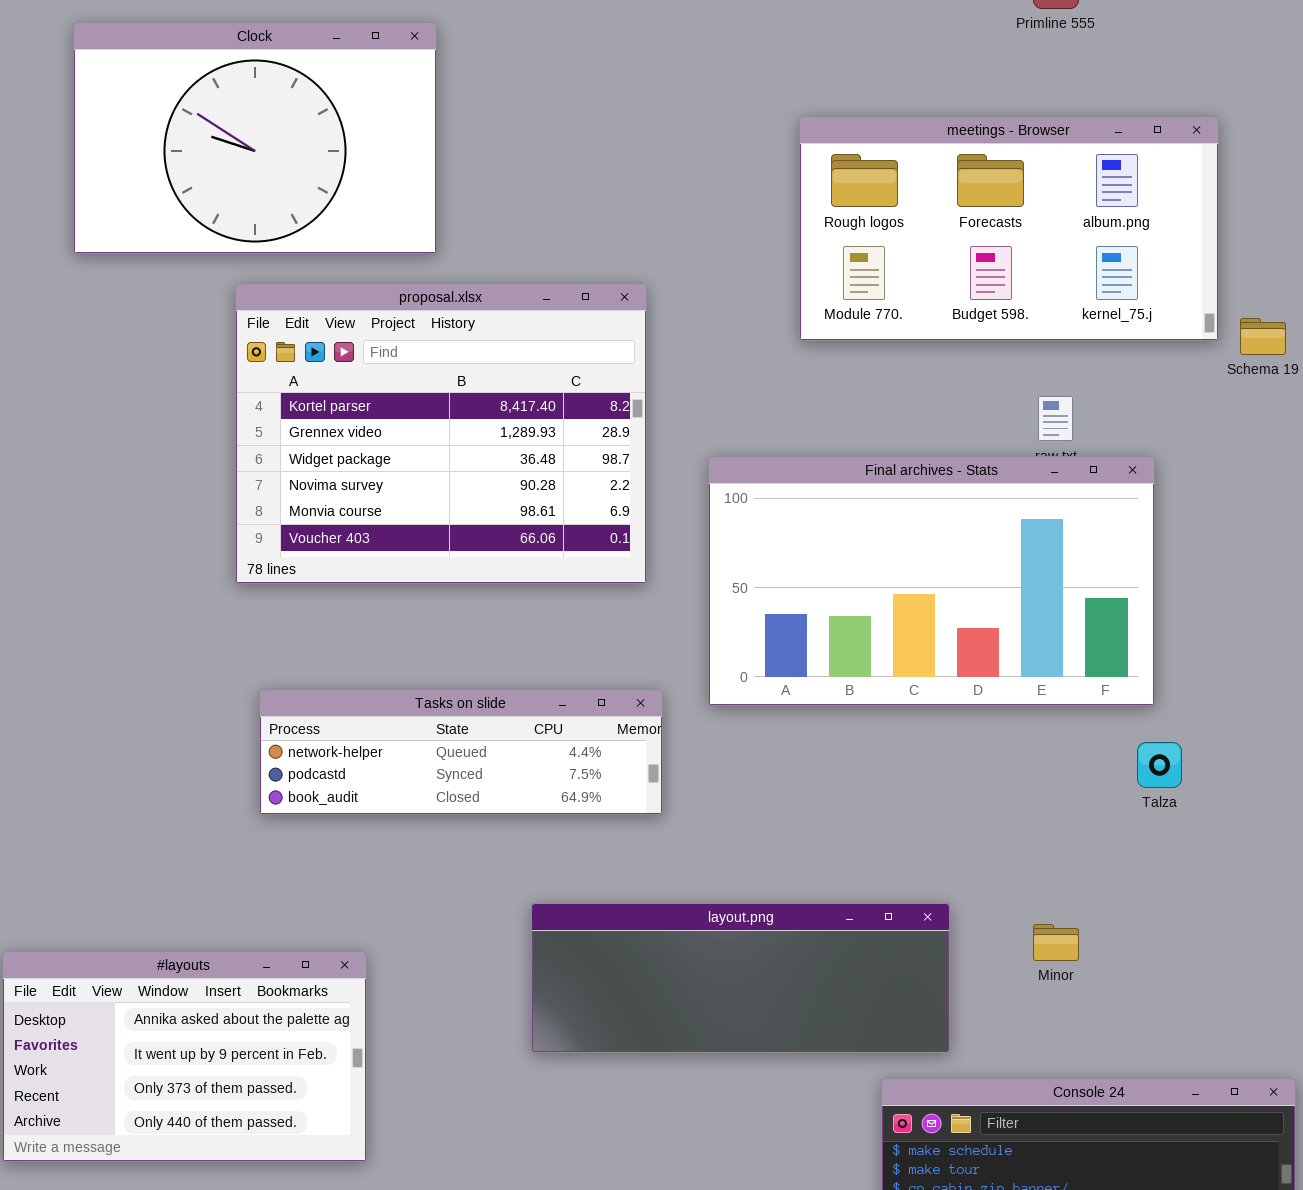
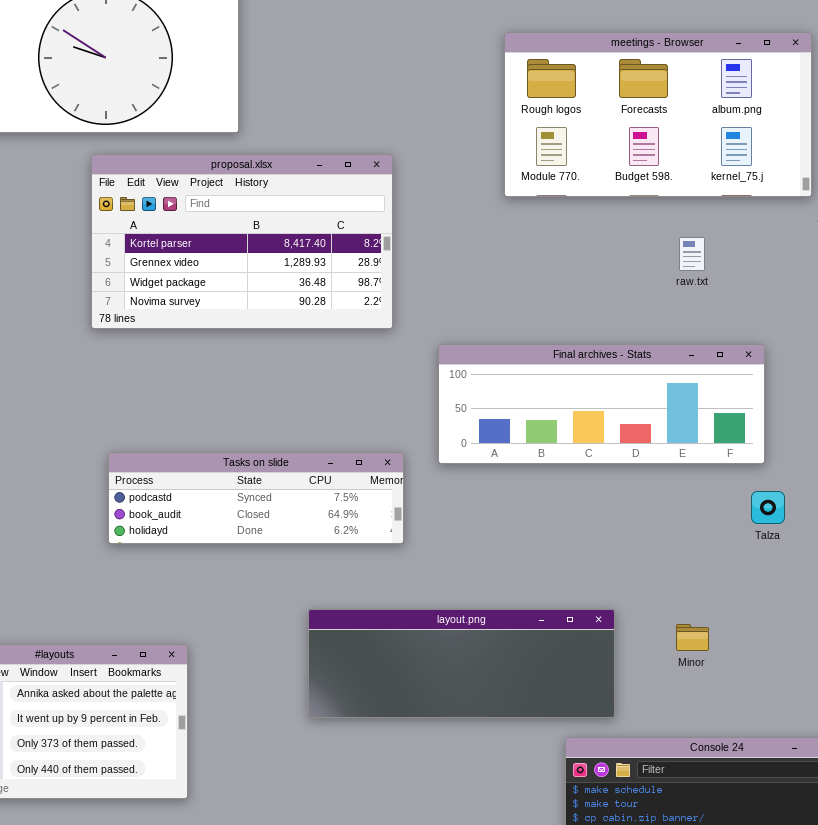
proposal.xlsx: [235,283,647,584] -> [91,154,393,329], resized
Final archives - Stats: [708,456,1155,706] -> [438,344,765,464], resized
Tasks on slide: [259,689,663,815] -> [108,452,404,544], scrolled down 1 row

